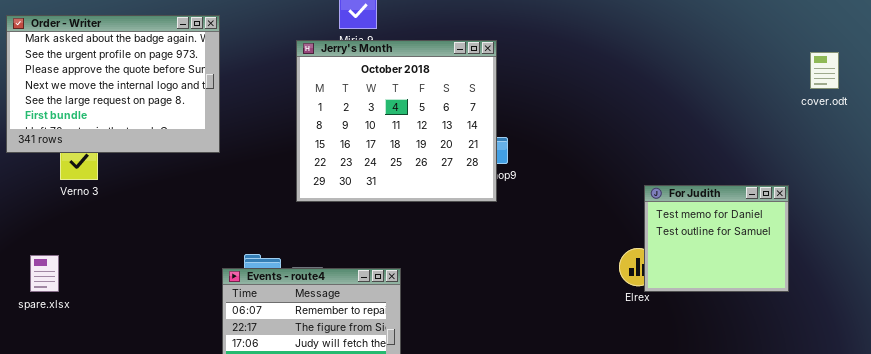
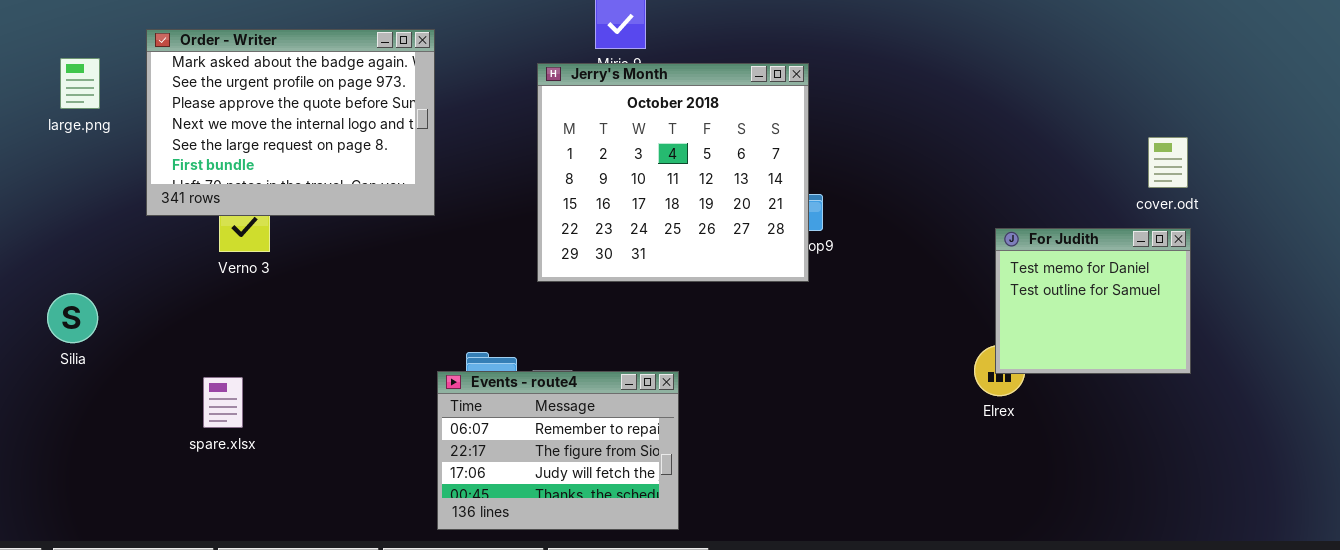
cover.odt: [810,52,839,89] -> [1148,137,1188,188], moved
For Judith: [644,185,789,292] -> [995,228,1191,374], moved
spare.xlsx: [30,255,59,292] -> [203,377,243,428], moved

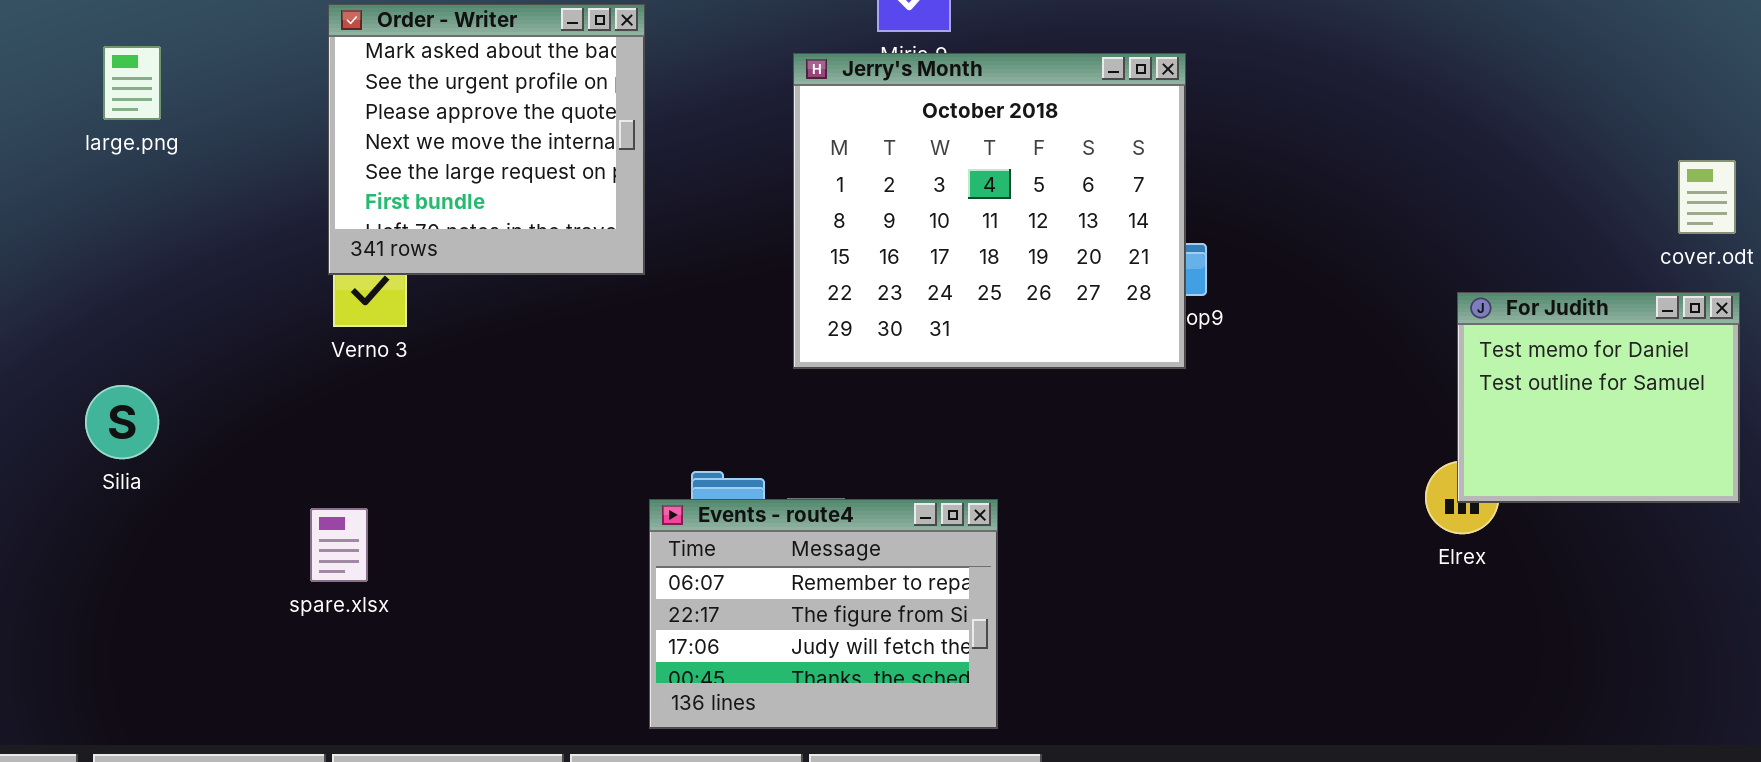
Order - Writer: [146,29,435,216] -> [328,4,645,275], resized

